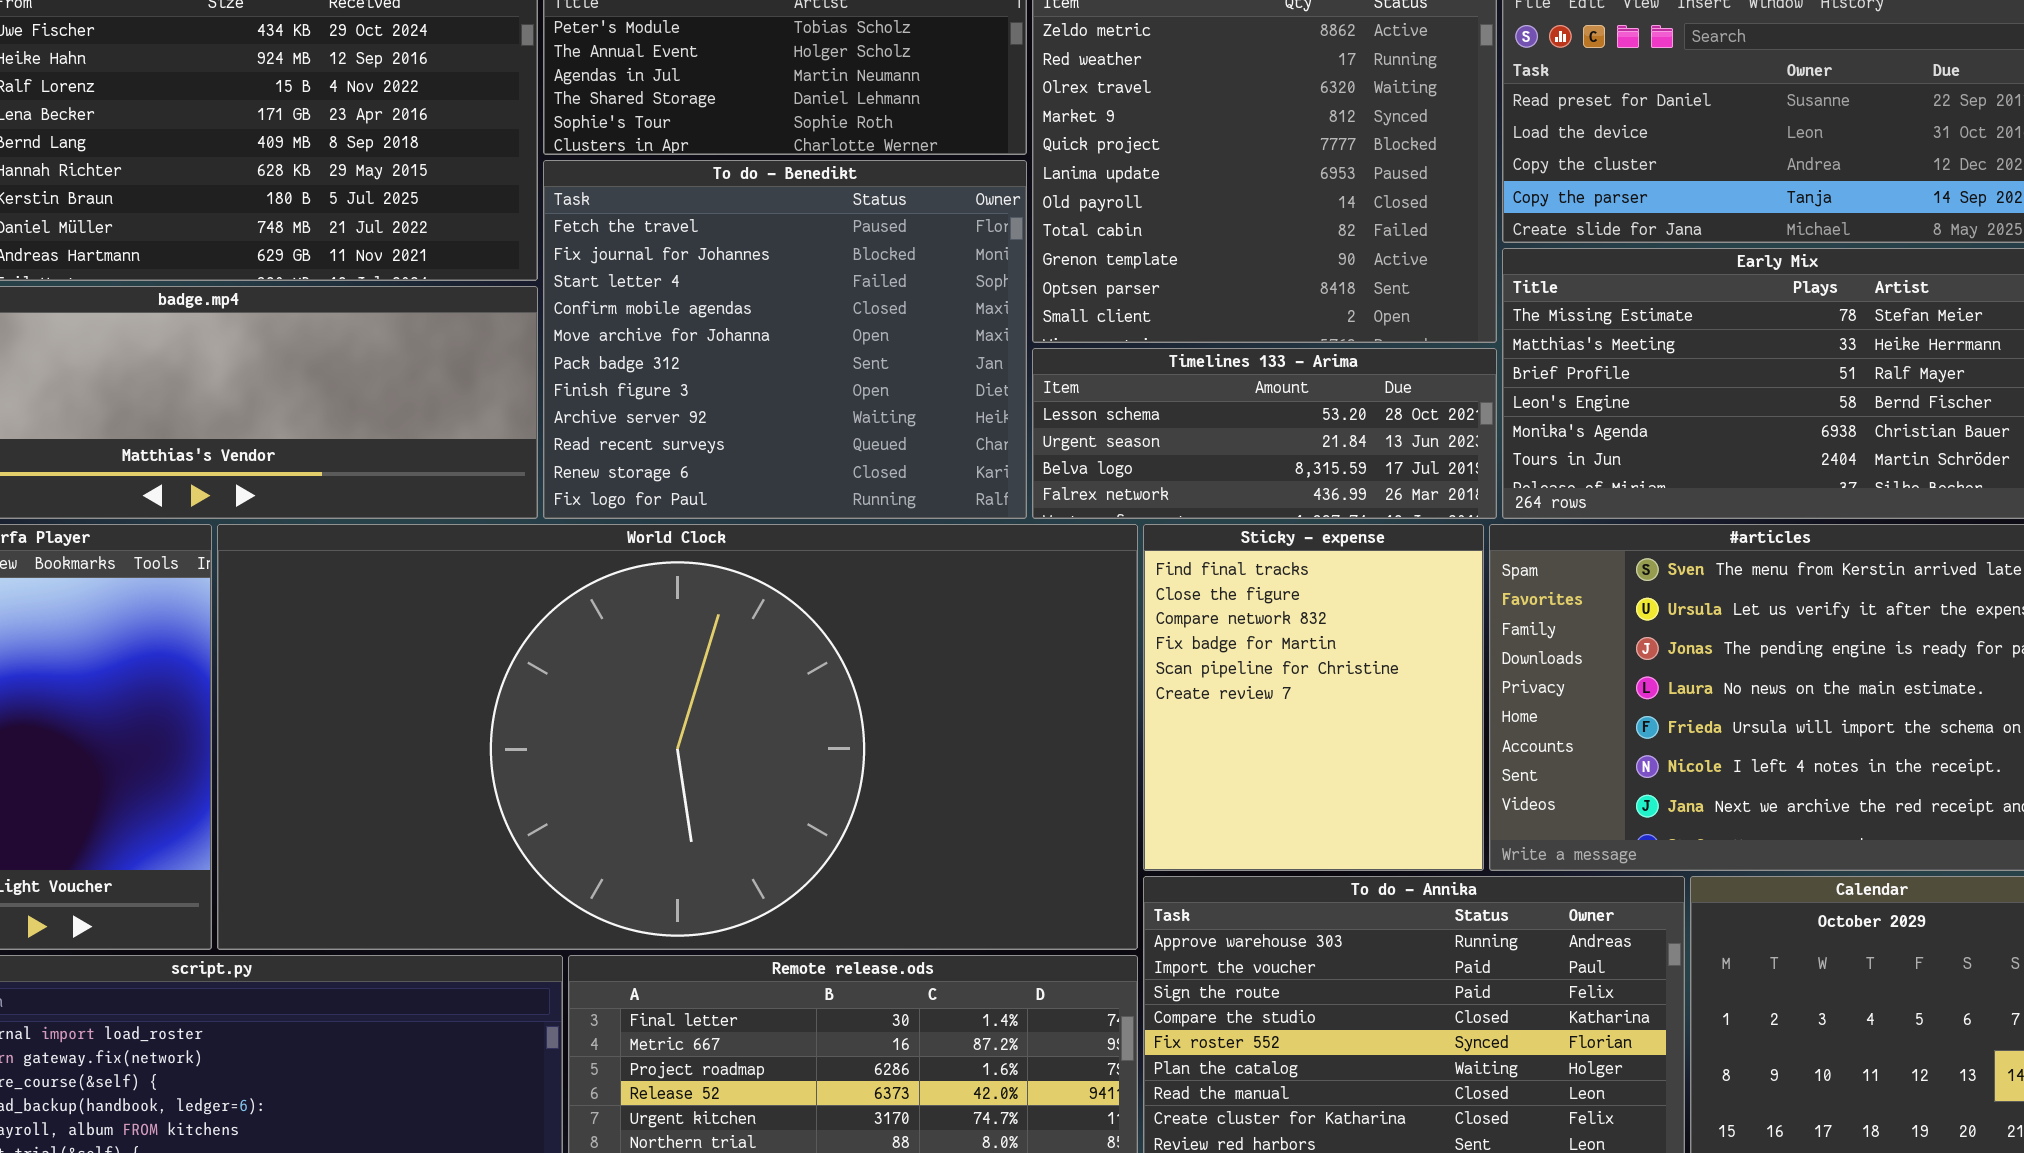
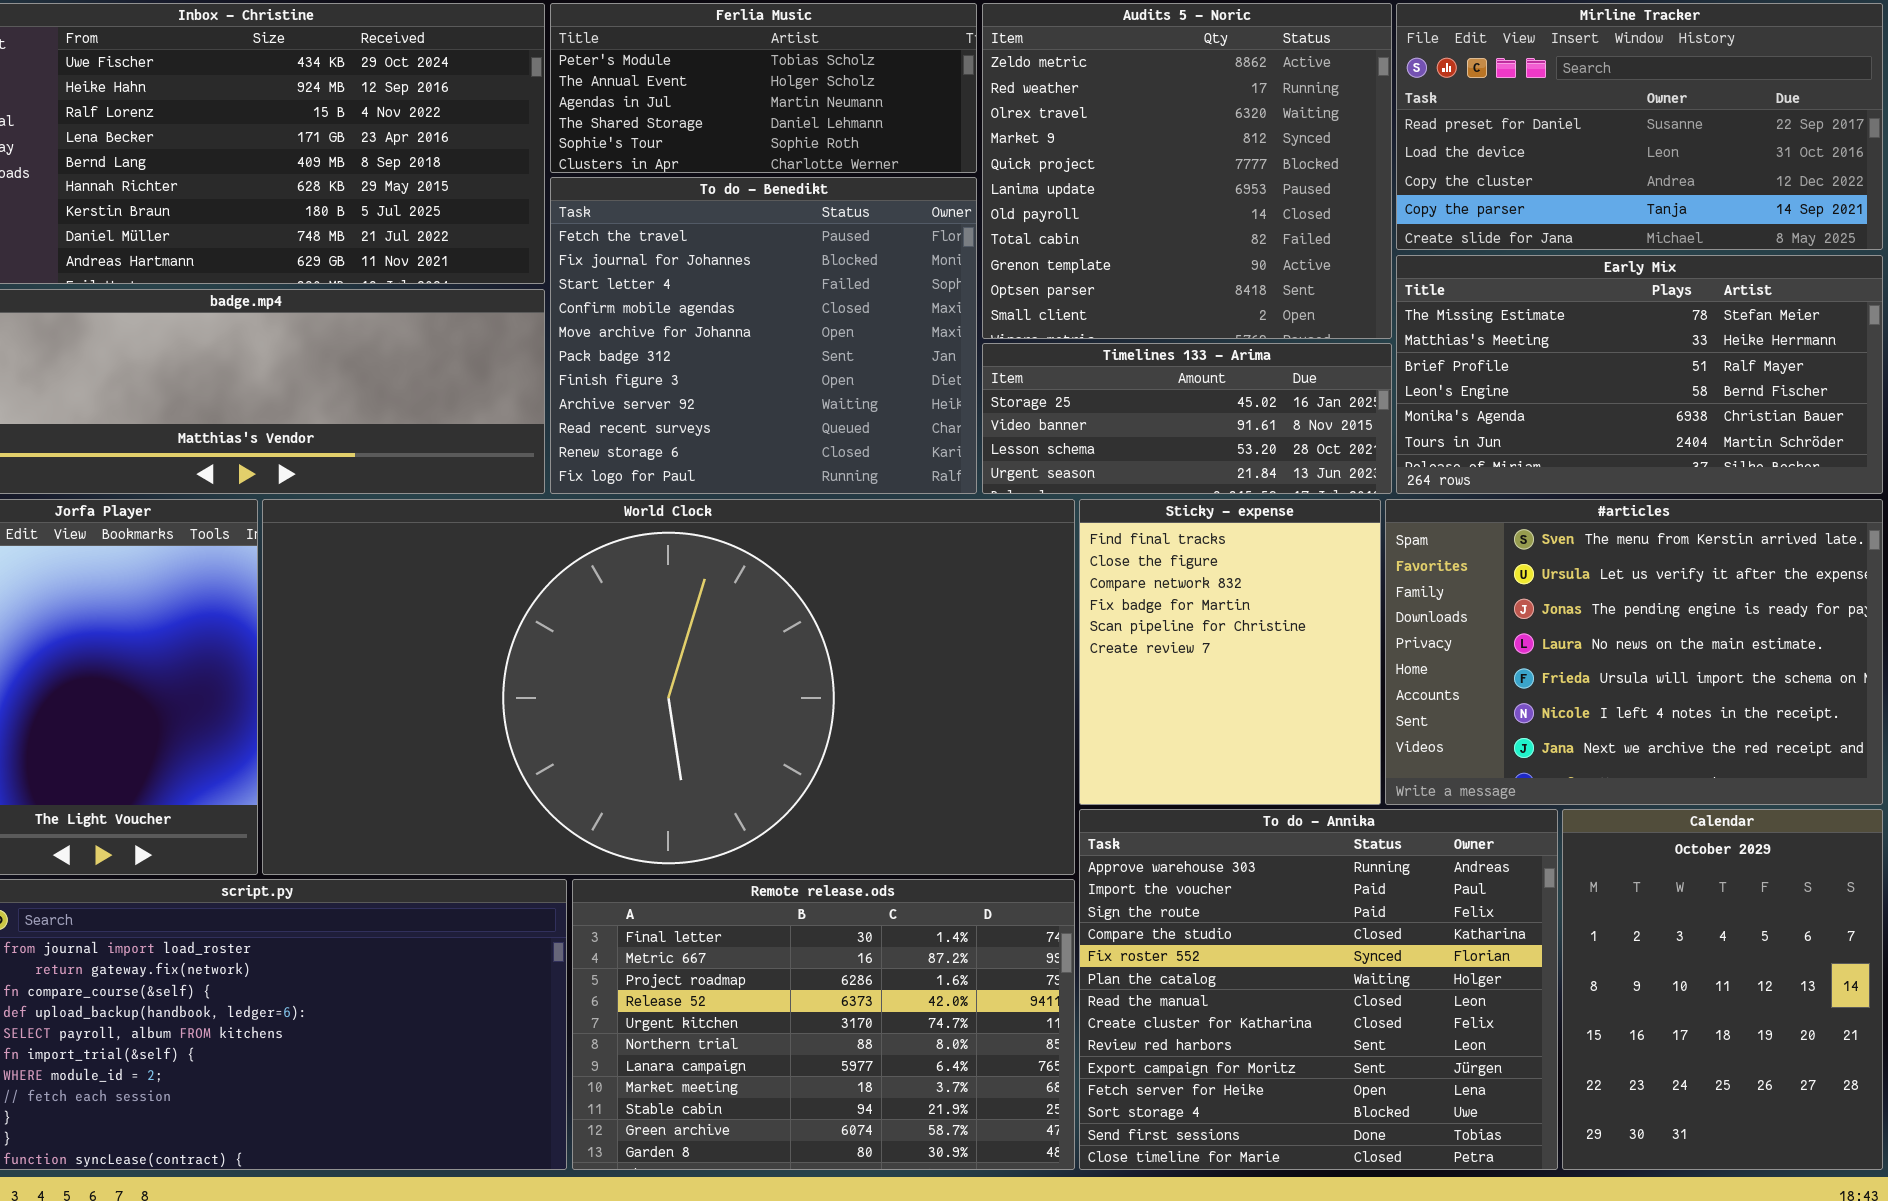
Timelines 133 - Arima: [1032,348,1497,519] -> [982,343,1392,494], scrolled up 2 rows

